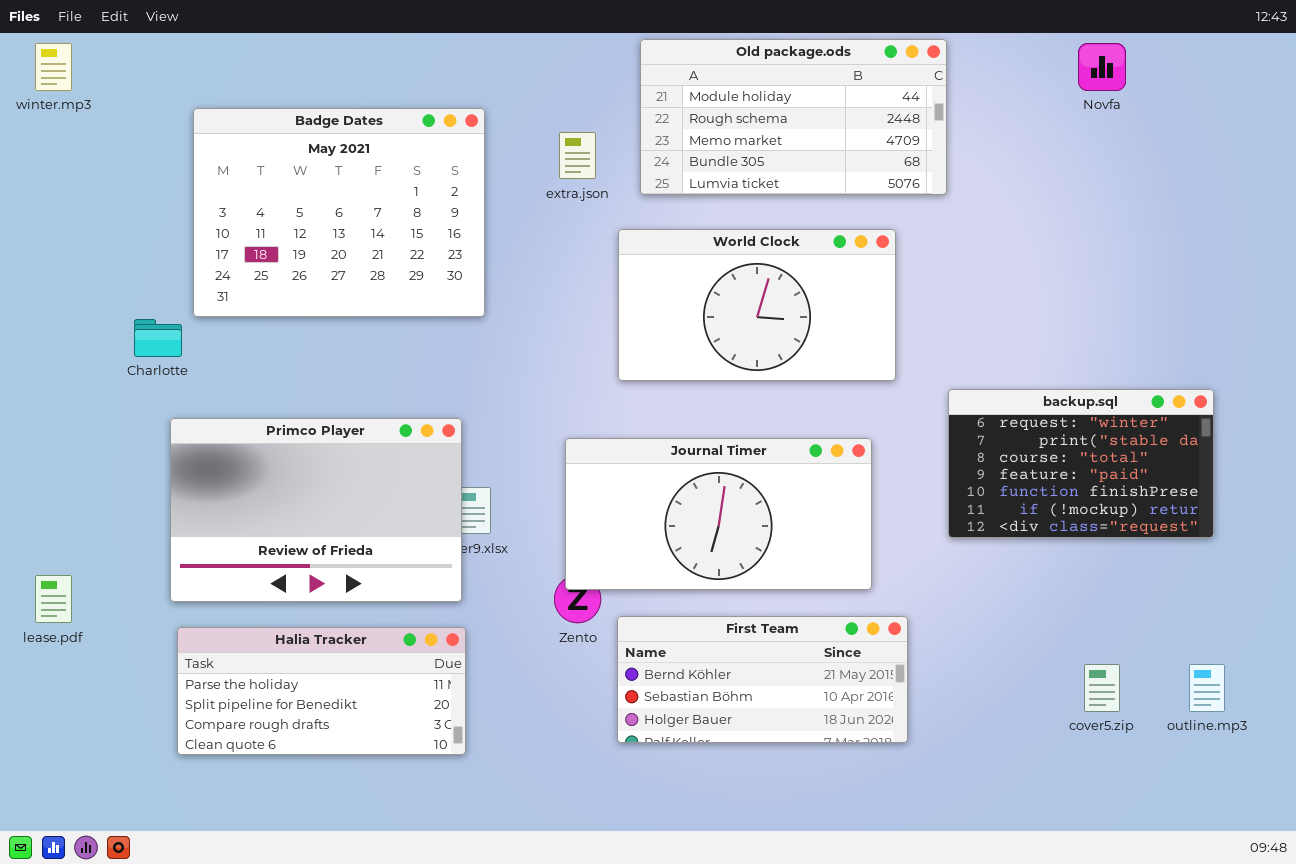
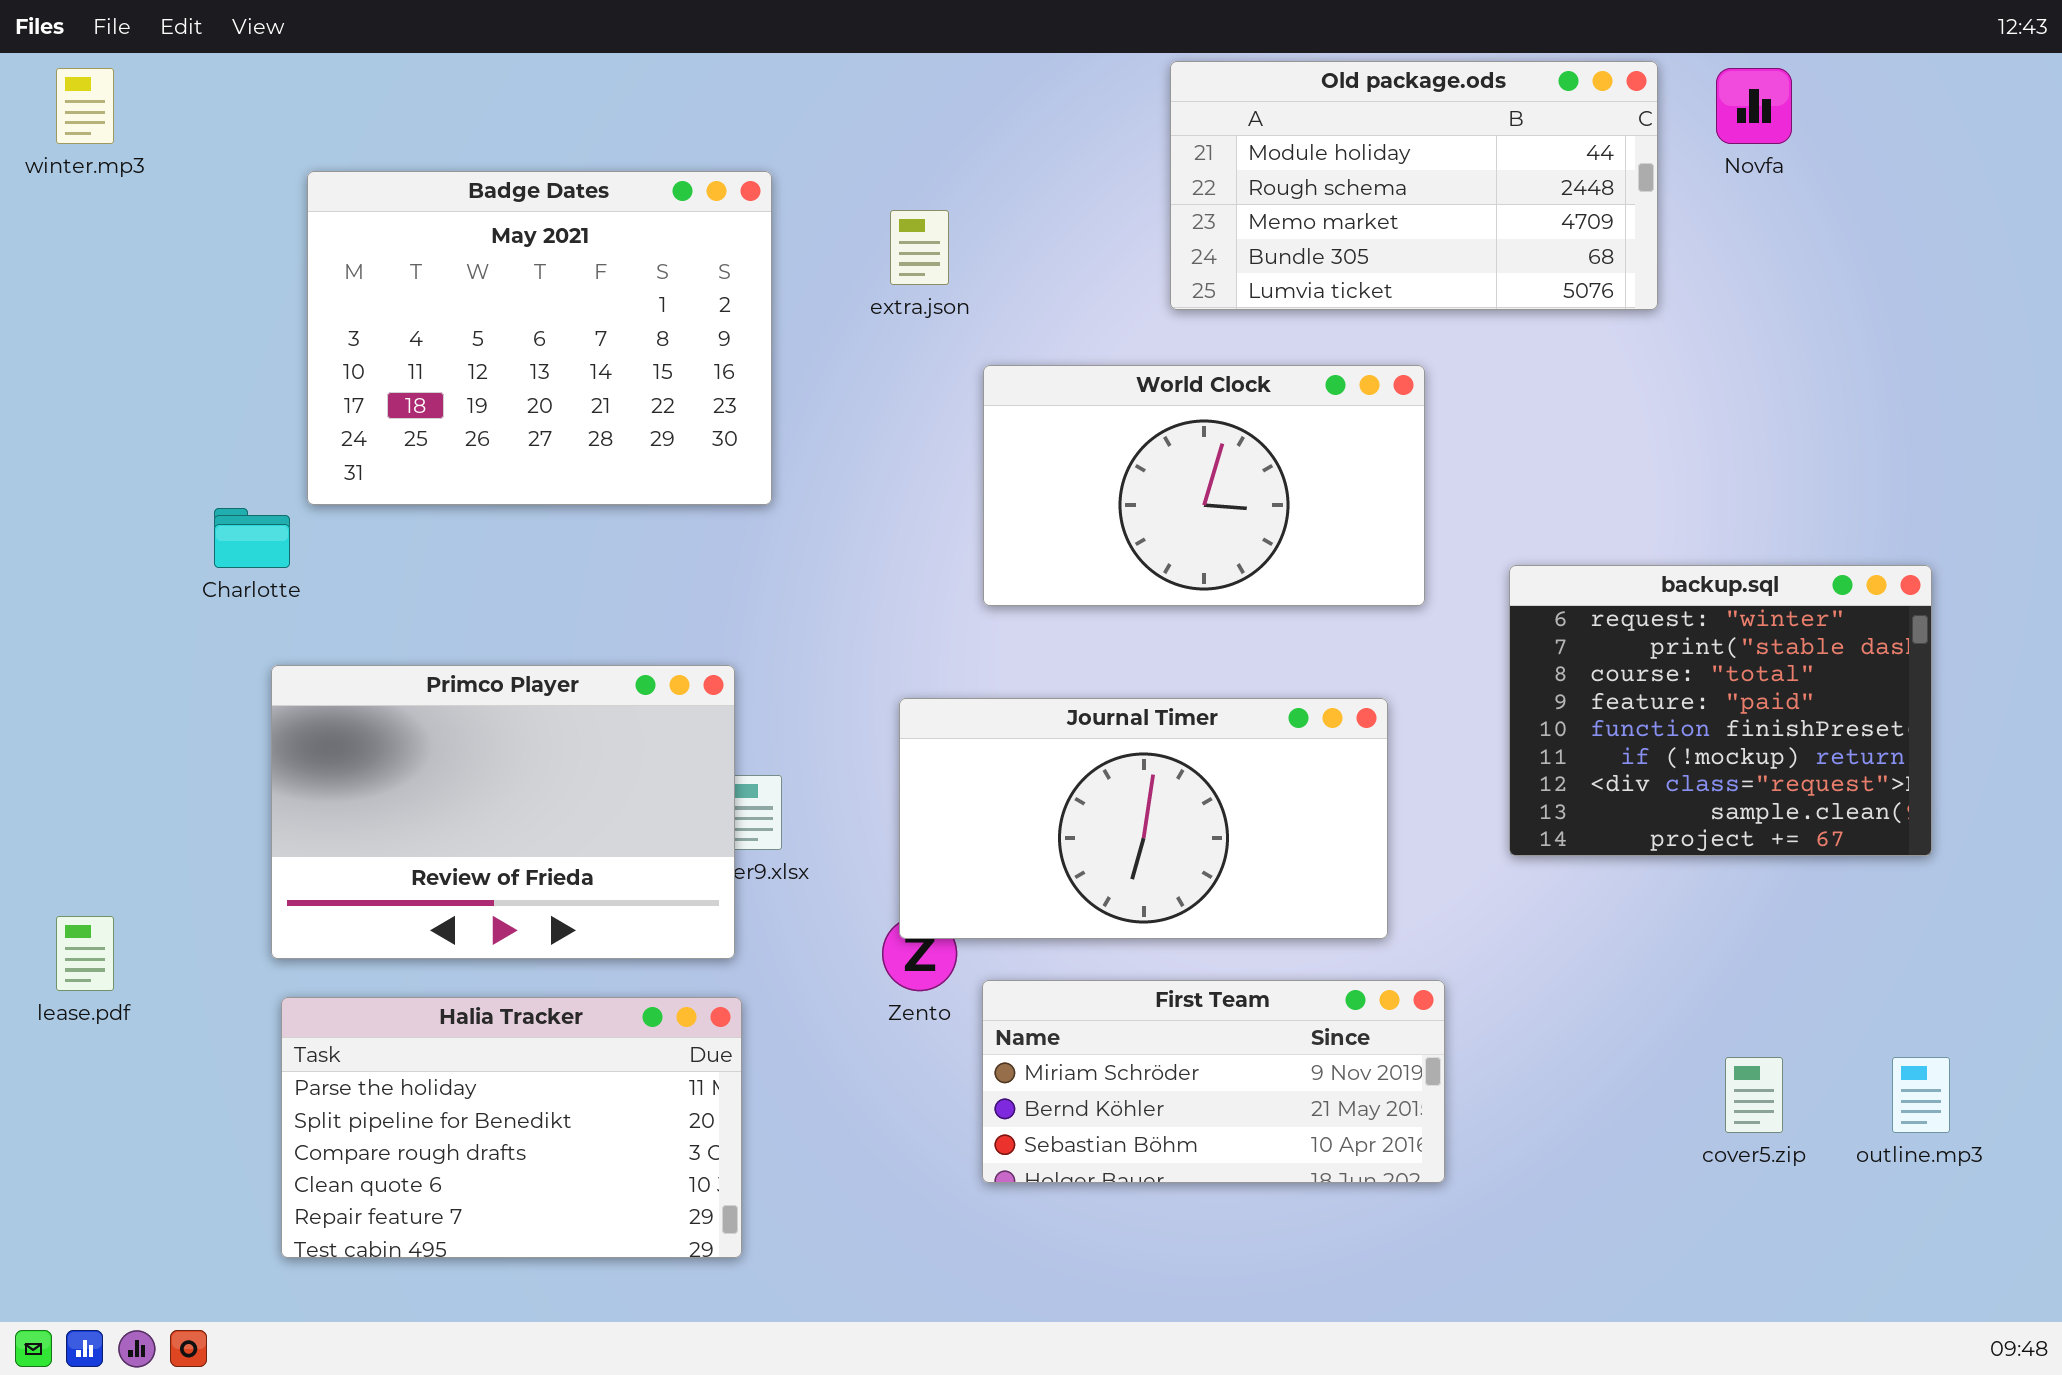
Old package.ods: [640,39,947,195] -> [1170,61,1658,310], moved
backup.sql: [948,389,1214,538] -> [1509,565,1932,856], resized
First Team: [617,616,908,743] -> [982,980,1445,1183], scrolled up 1 row
Halia Tracker: [177,627,466,755] -> [281,997,742,1258], resized

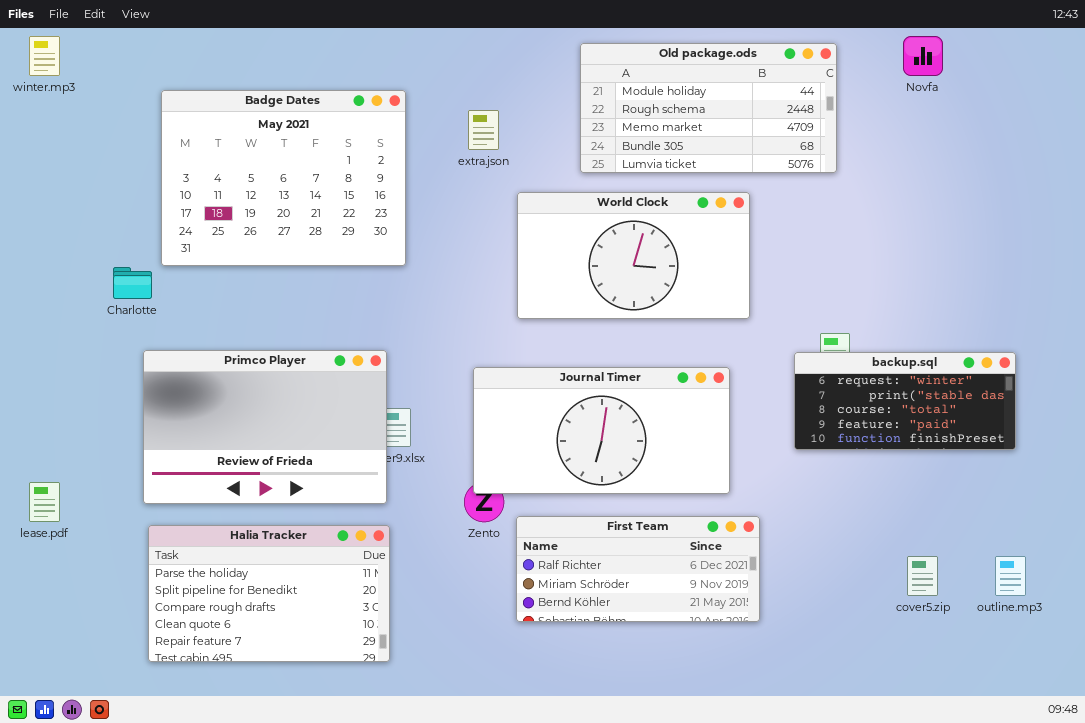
Old package.ods: [1170,61,1658,310] -> [580,43,837,173], moved
backup.sql: [1509,565,1932,856] -> [794,352,1016,450], resized
First Team: [982,980,1445,1183] -> [516,516,760,622], scrolled up 1 row

